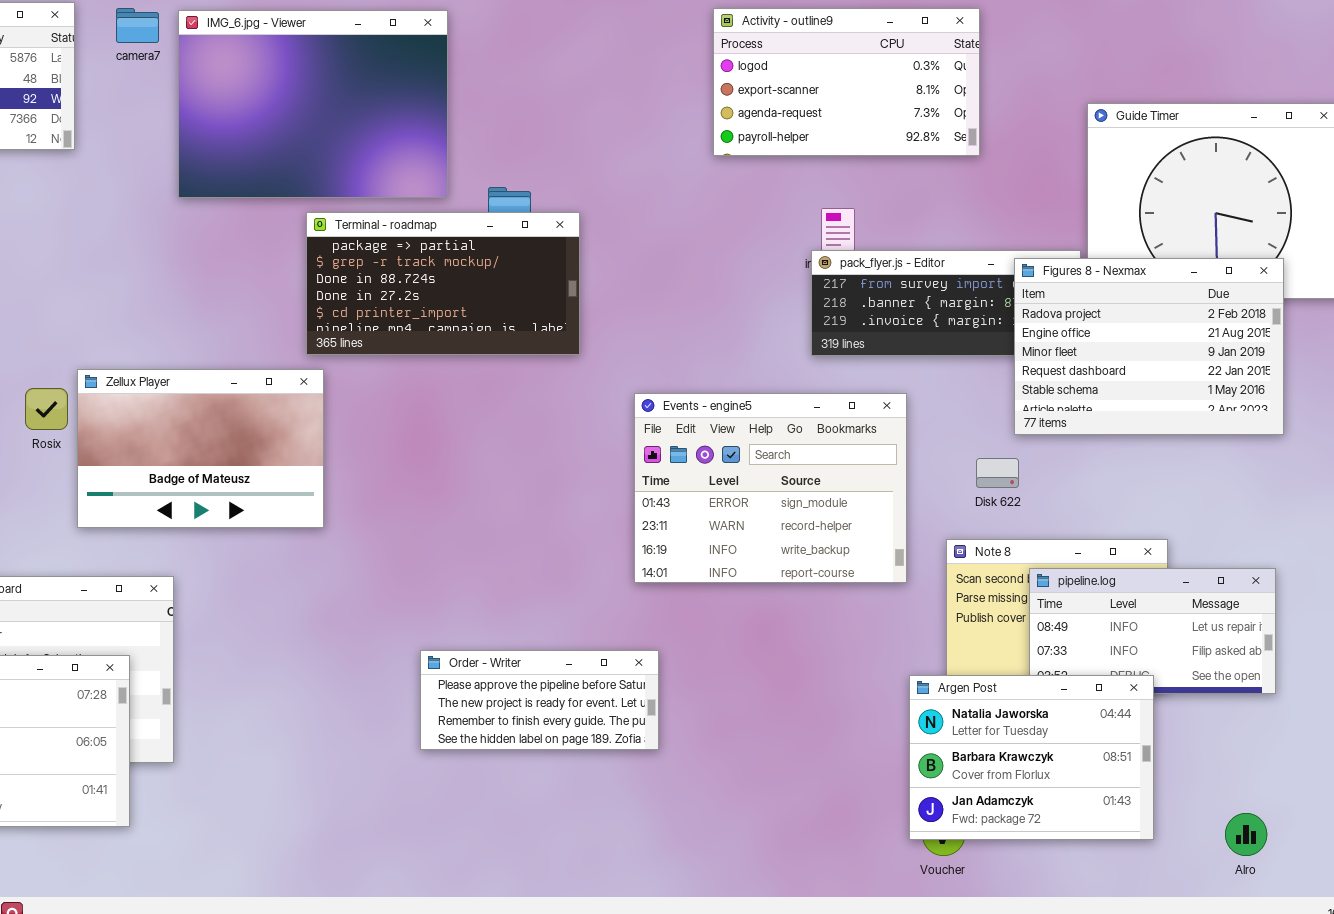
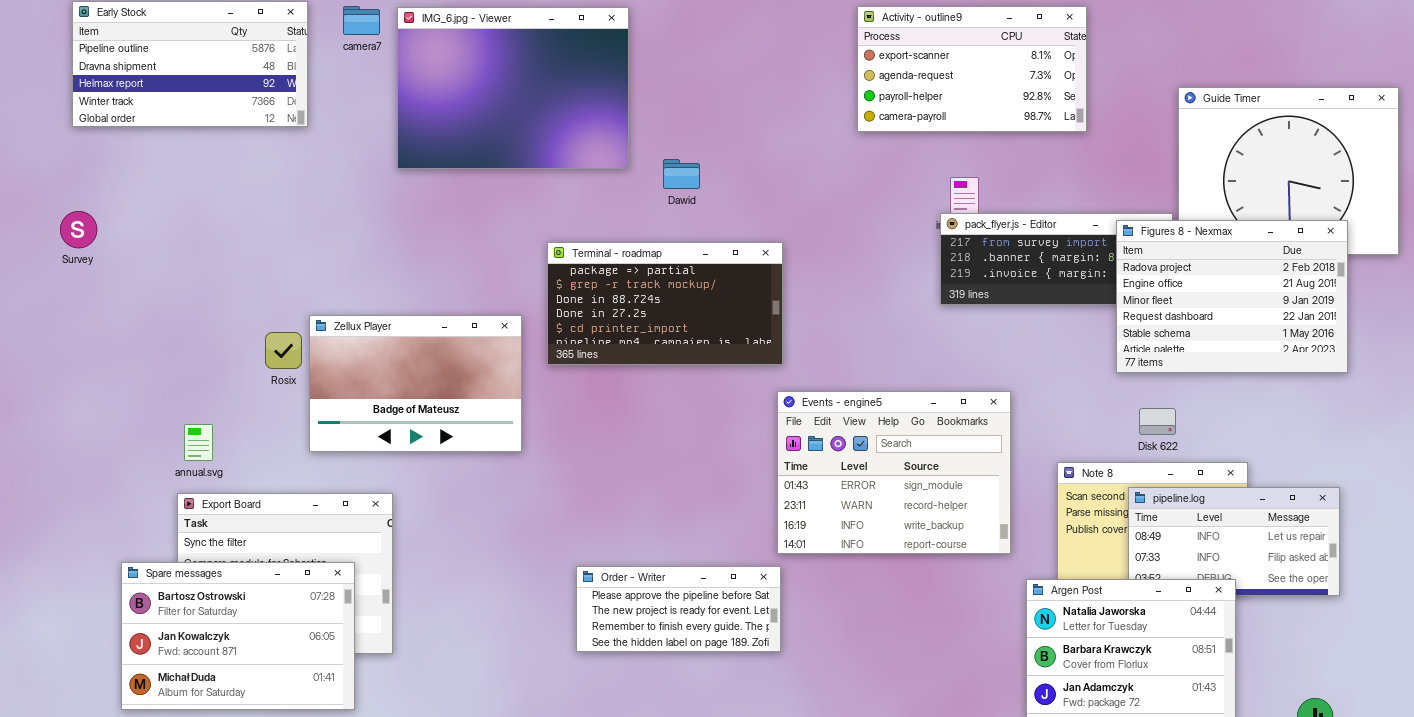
Activity - outline9: [713,8,980,156] -> [857,6,1087,132], scrolled down 1 row
Terminal - roadmap: [306,212,580,355] -> [547,242,783,365], moved
Events - engine5: [634,393,907,583] -> [777,391,1011,554], moved
Disk 622: [976,458,1019,488] -> [1139,408,1176,435], moved
Order - Writer: [420,650,659,750] -> [576,566,781,652], moved

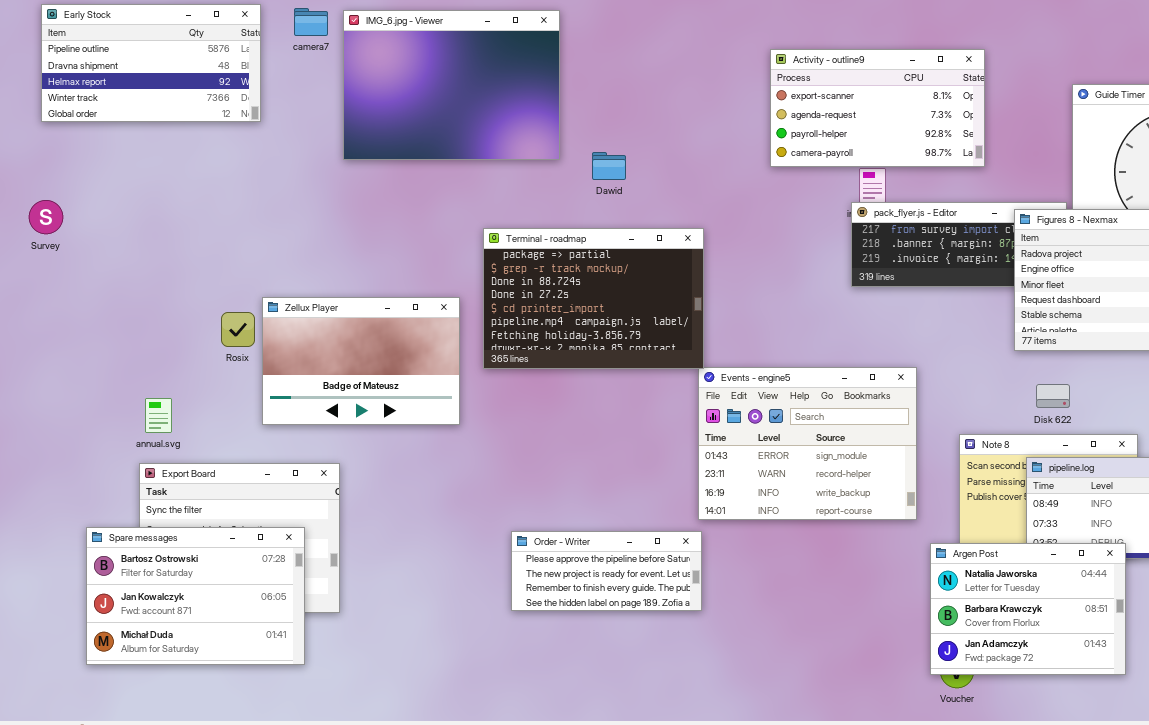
Activity - outline9: [857,6,1087,132] -> [770,49,985,167], moved
Terminal - roadmap: [547,242,783,365] -> [483,228,704,369], resized

